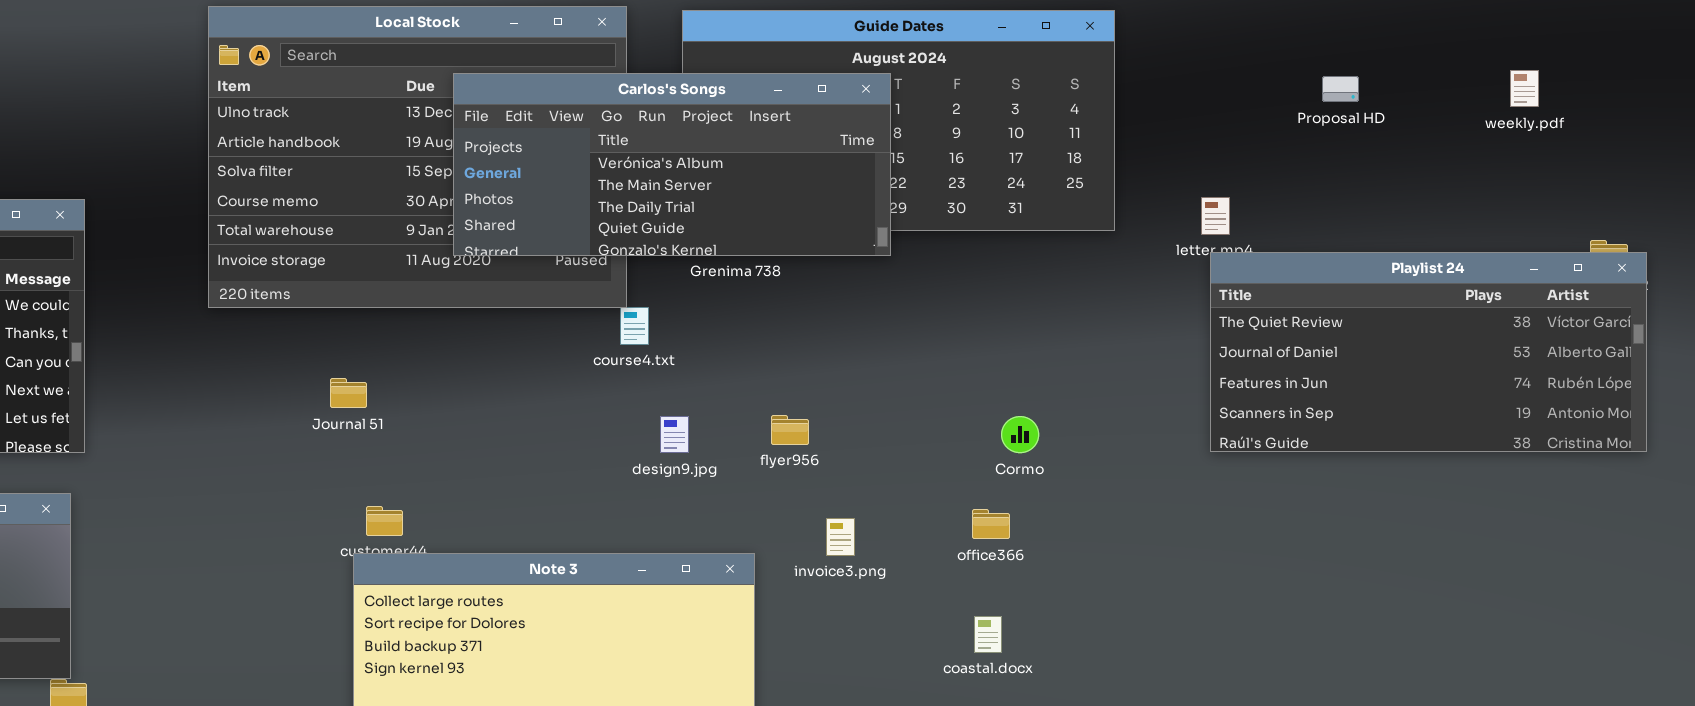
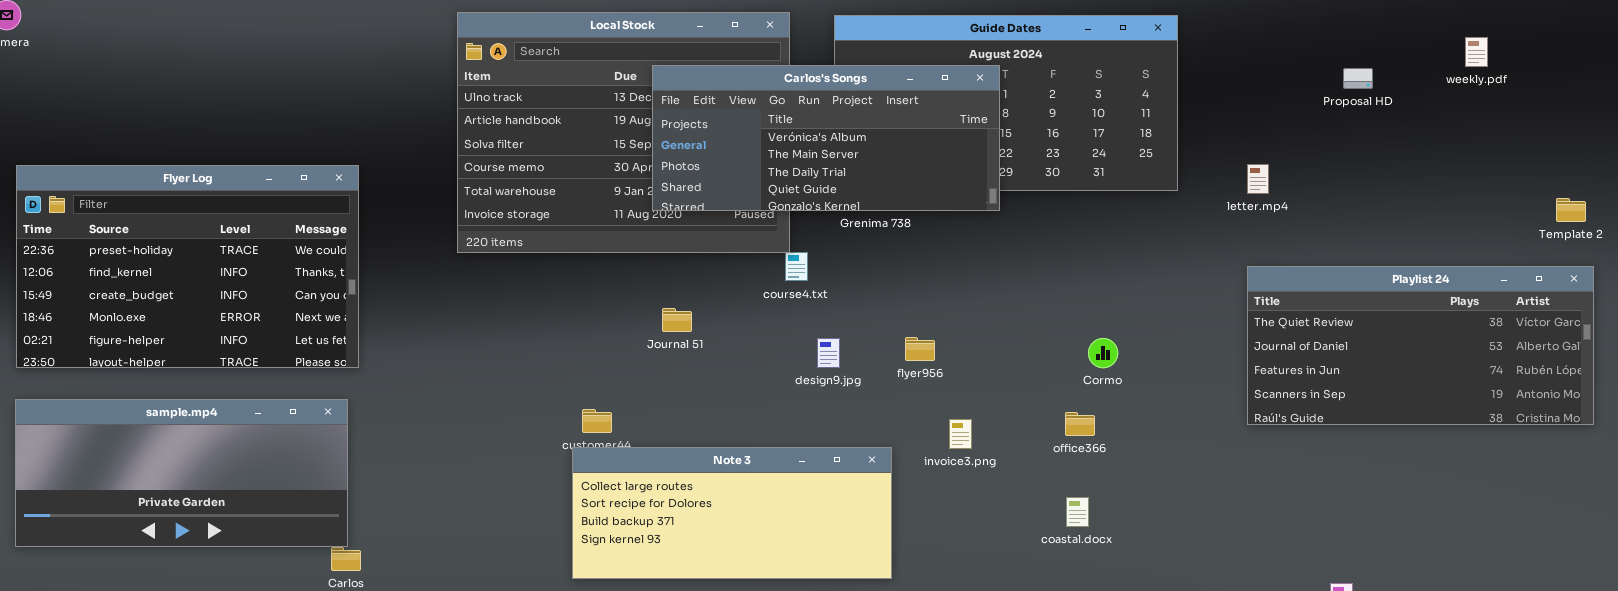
weekly.pdf: [1510,70,1539,107] -> [1465,37,1488,67], moved
Playlist 24: [1210,252,1647,452] -> [1247,266,1594,425], moved
Journal 51: [330,378,367,408] -> [662,308,692,332], moved

